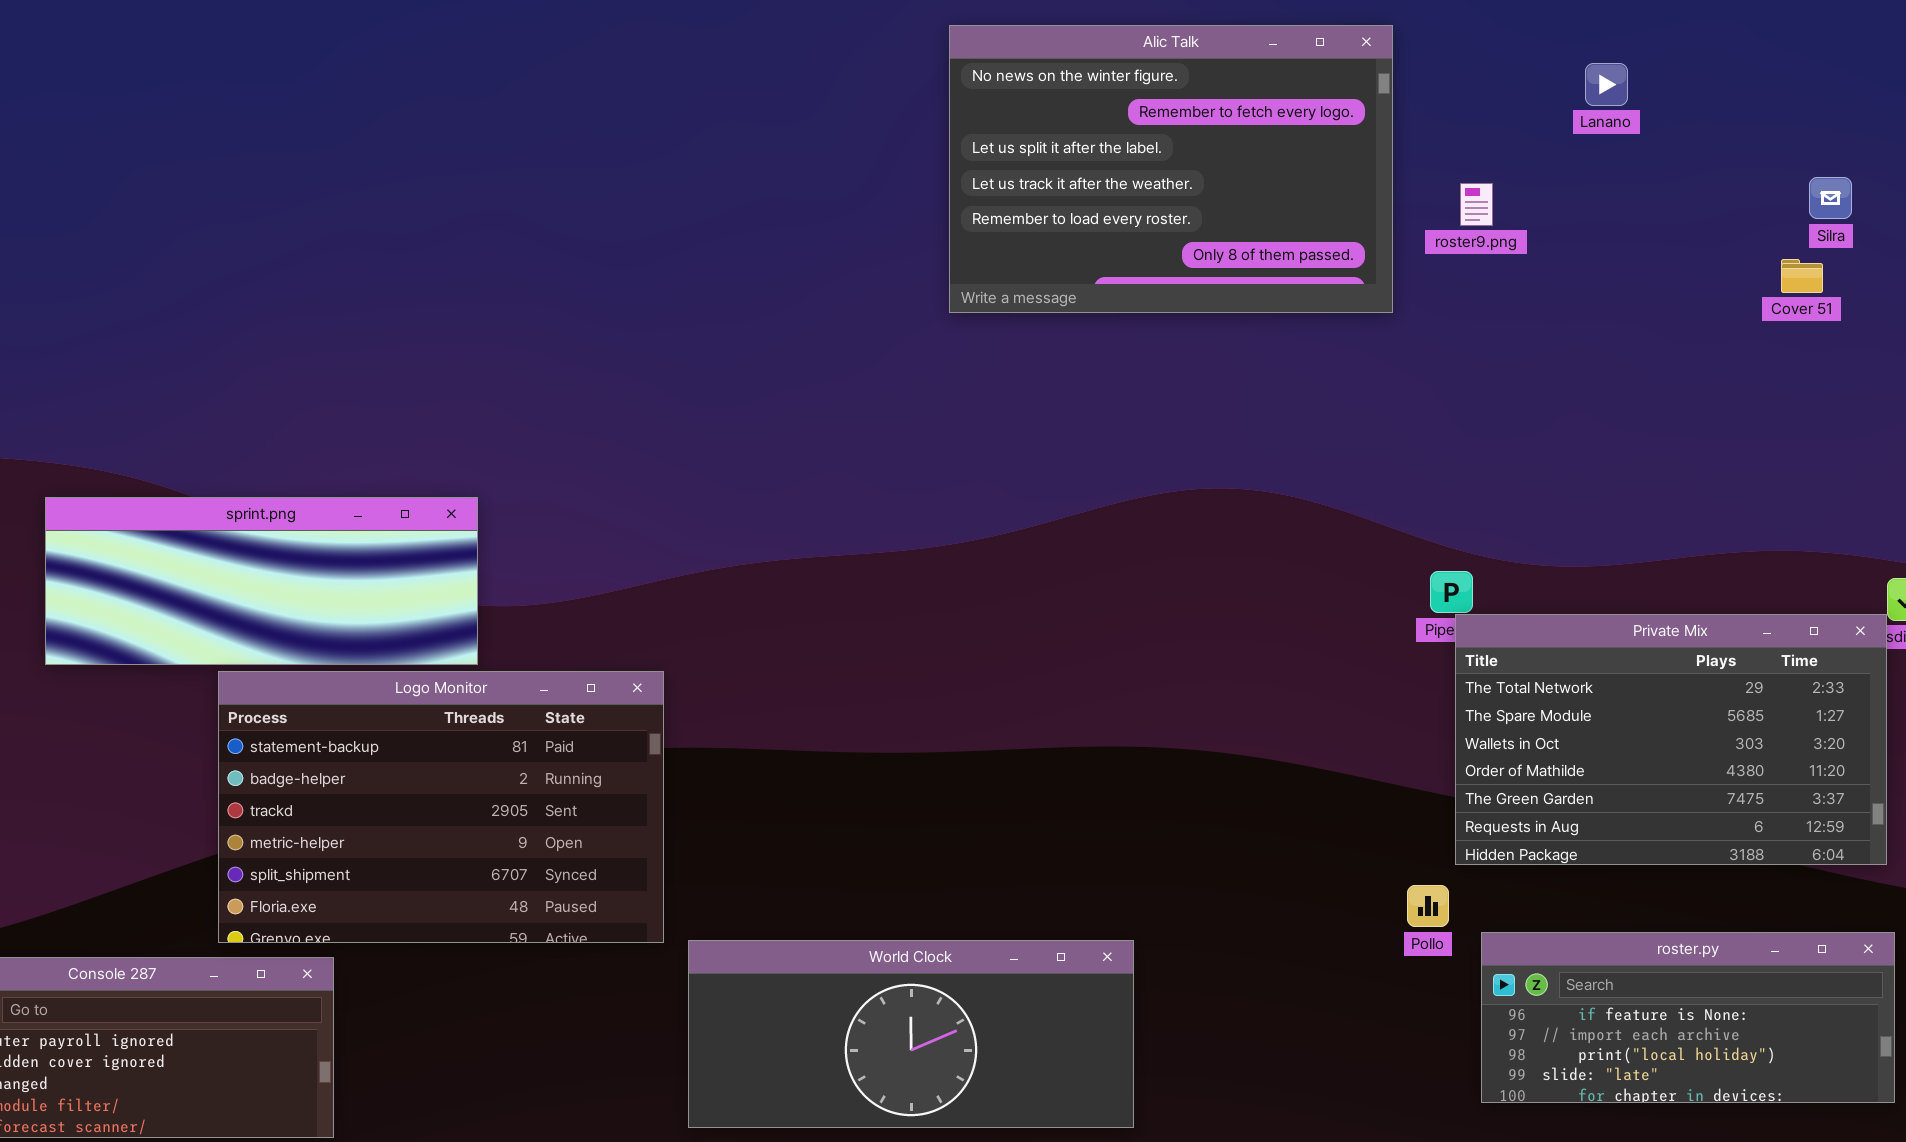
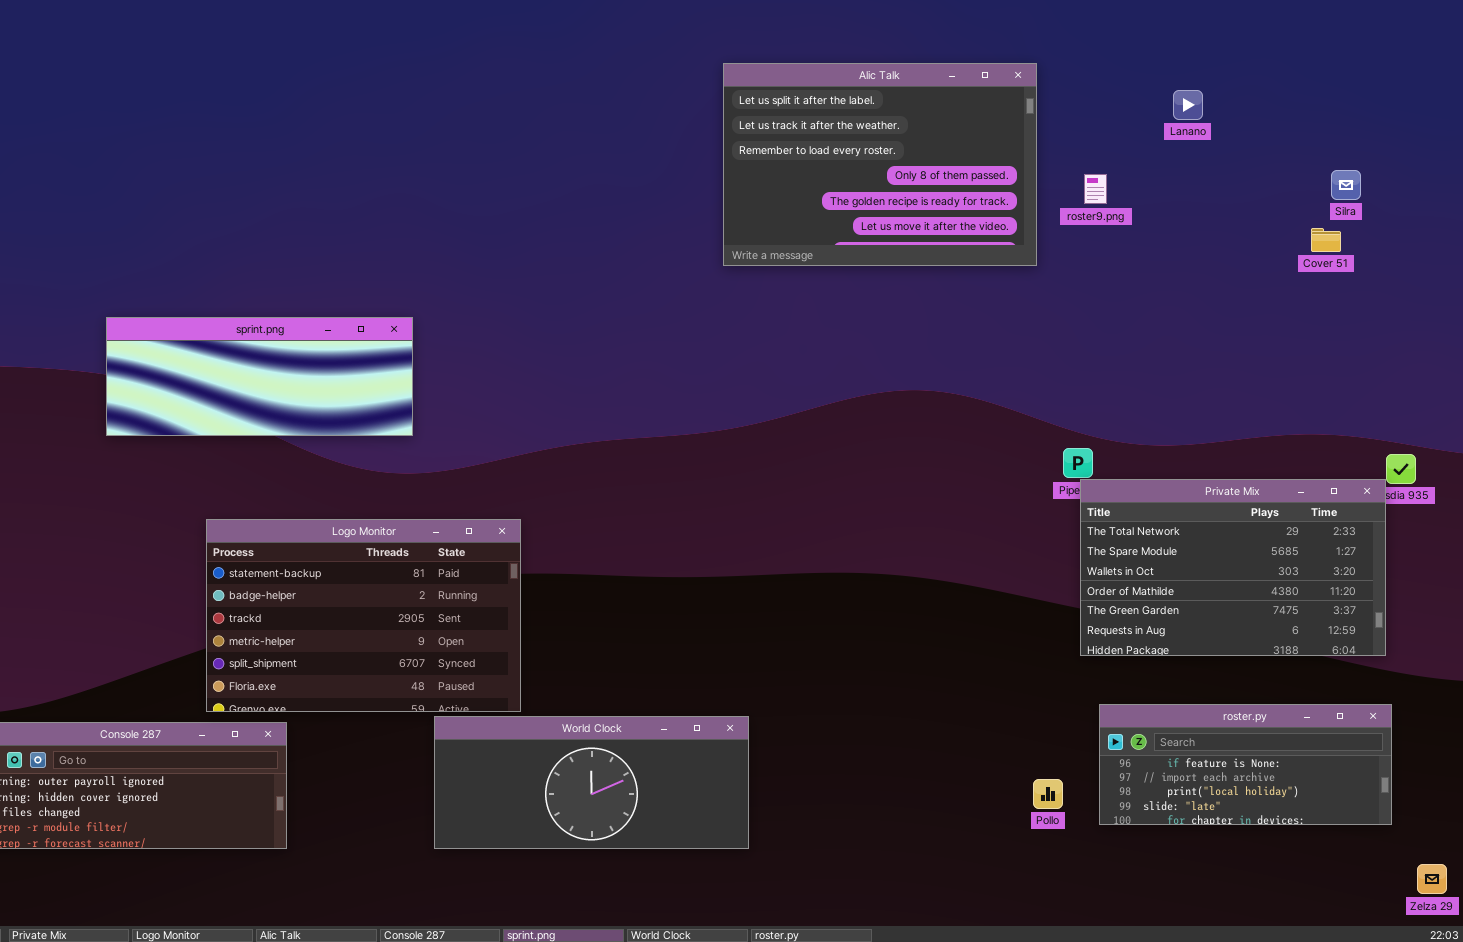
Alic Talk: [949,25,1393,313] -> [723,63,1037,266], scrolled down 2 rows
sprint.png: [45,497,478,665] -> [106,317,413,436], moved
Pollo: [1407,885,1449,927] -> [1033,779,1063,809], moved
World Clock: [688,940,1134,1128] -> [434,716,749,849], moved

